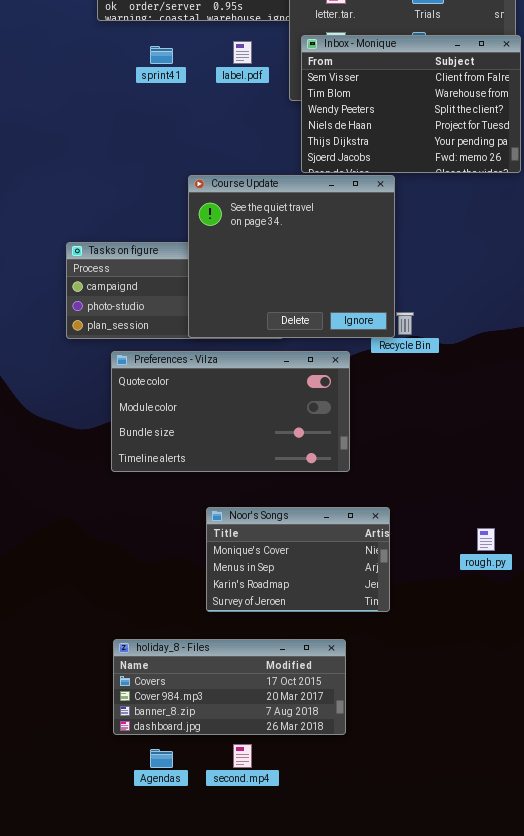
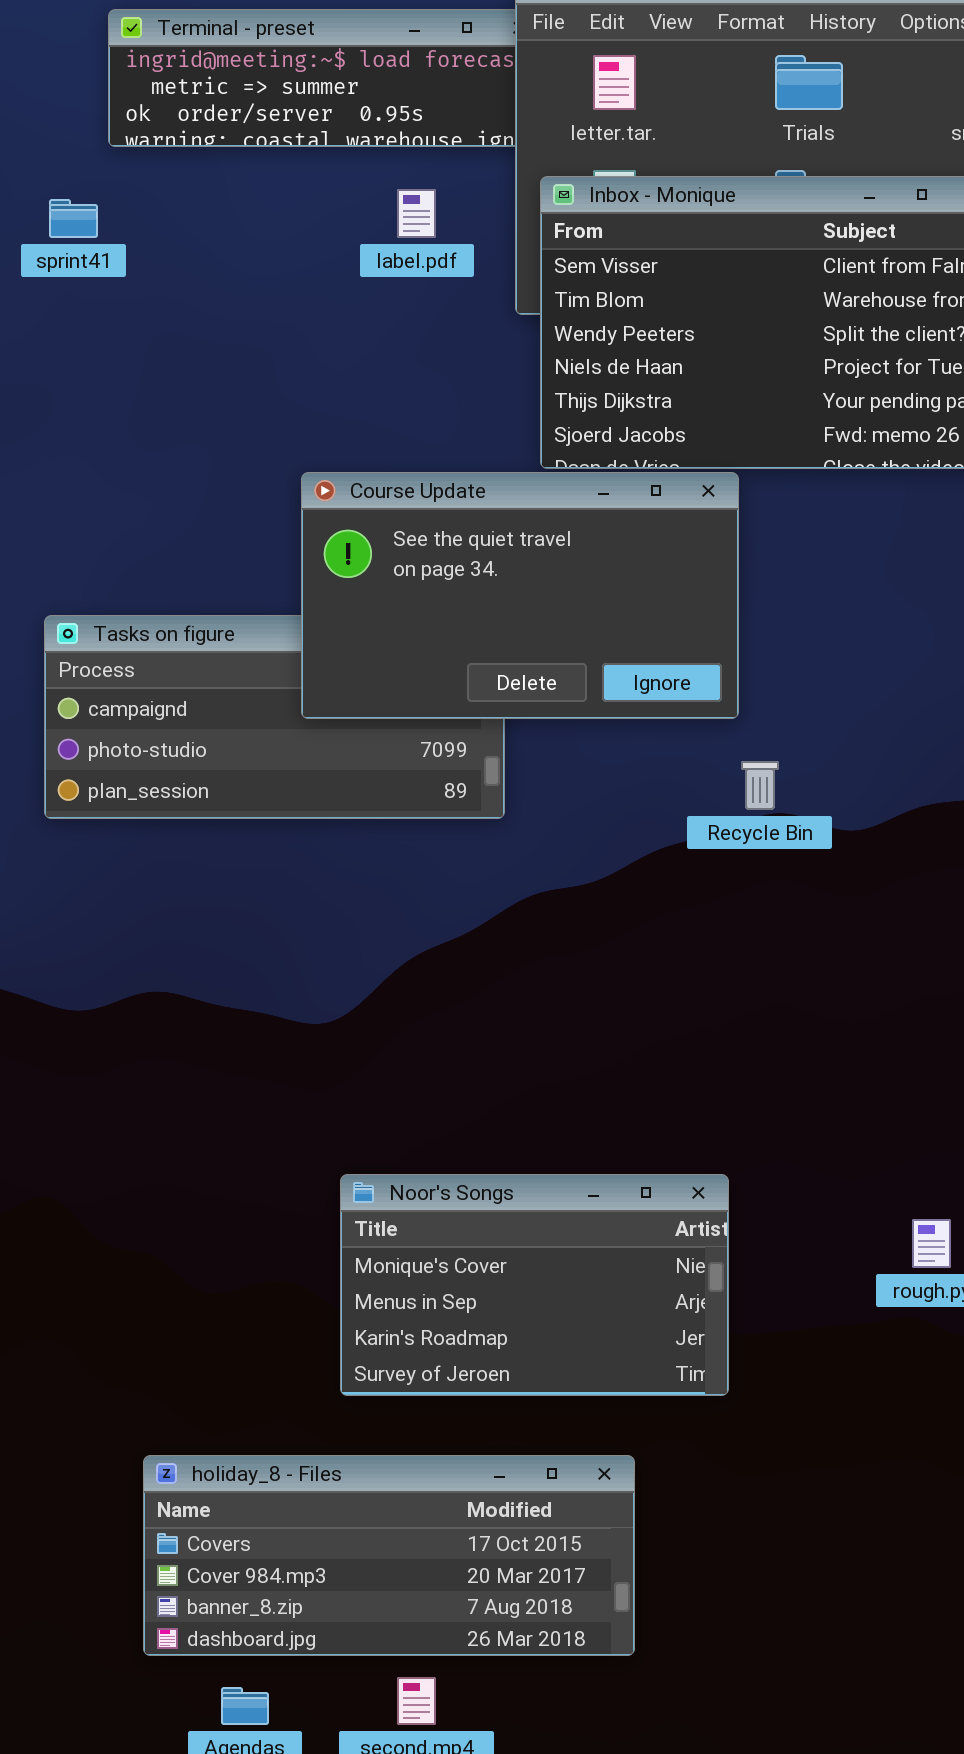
sprint41: [150,46,173,64] -> [49,199,98,238], moved
Course Update: [188,175,395,338] -> [301,472,739,719], resized
Preferences - Vilza: [111,351,350,472] -> none, closed

